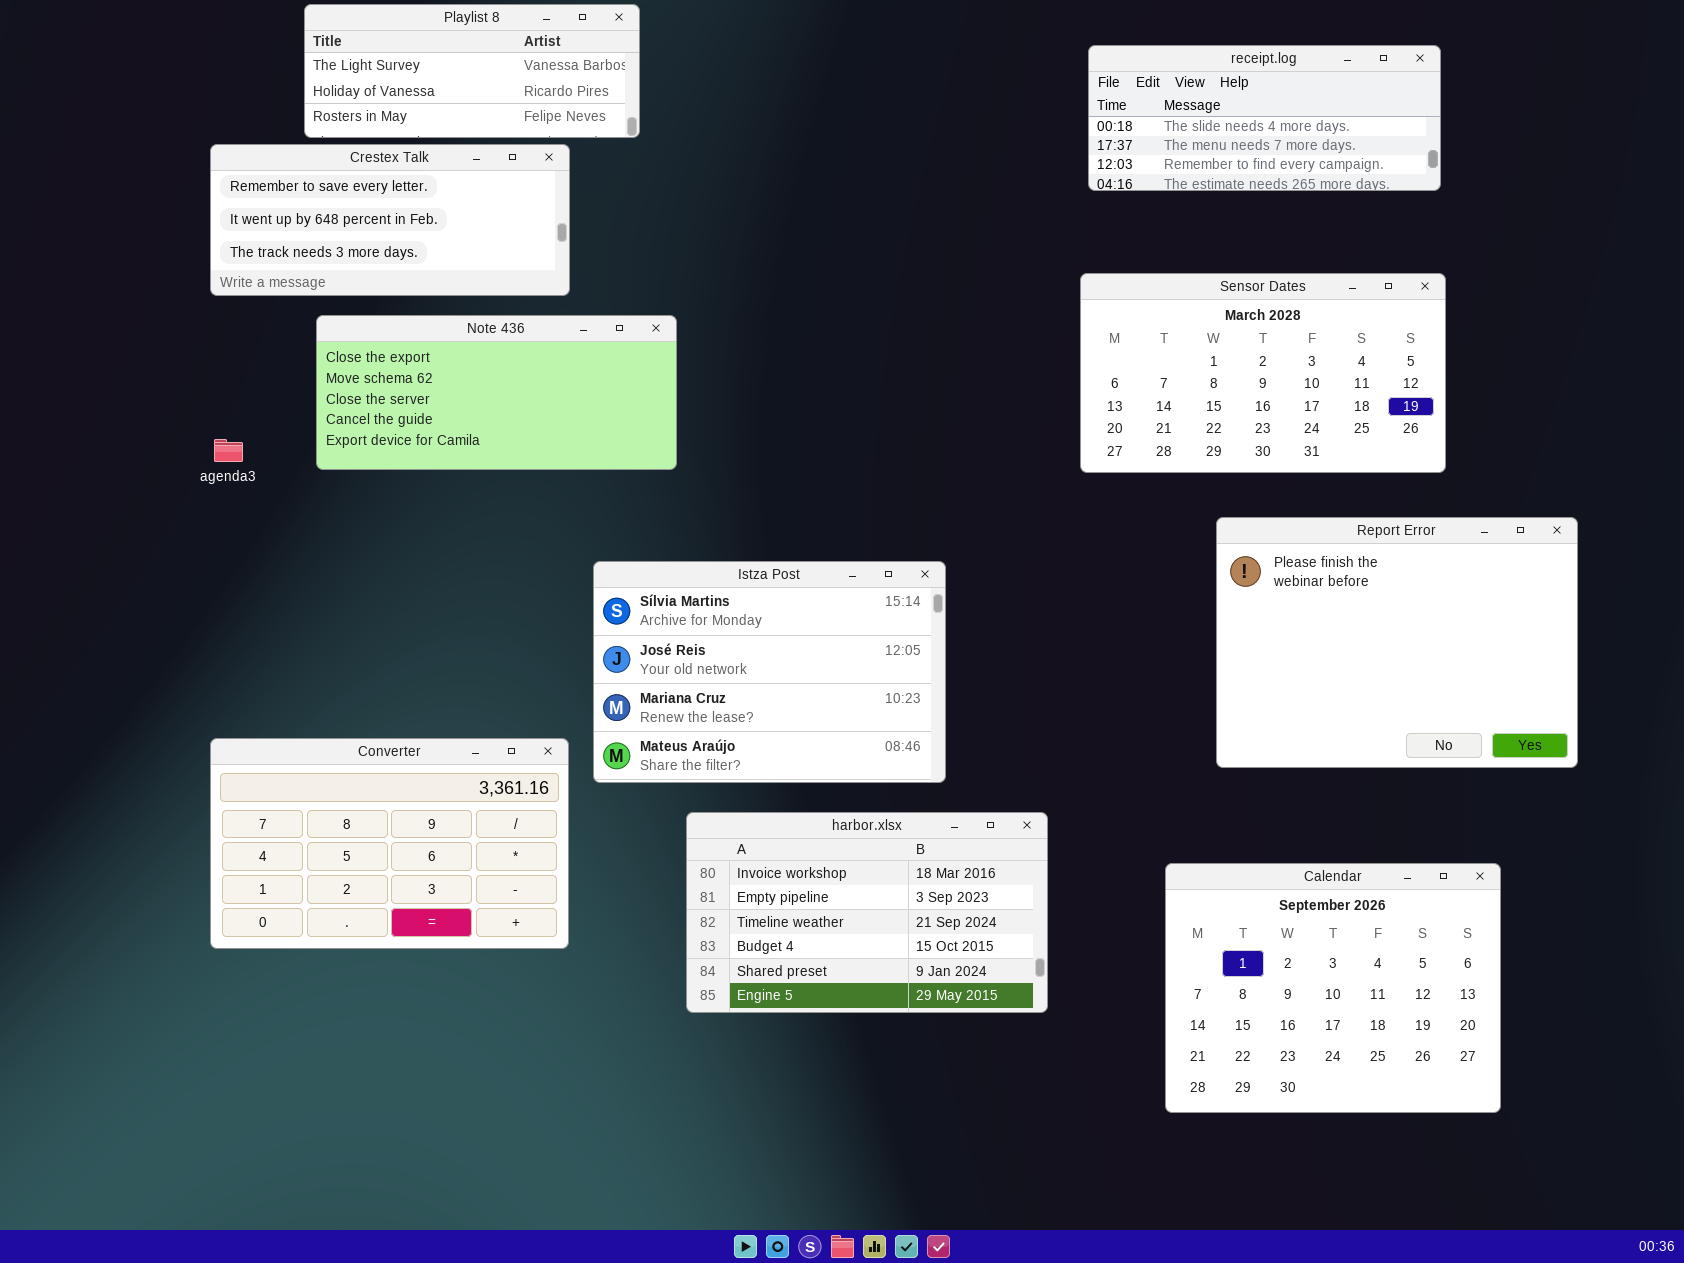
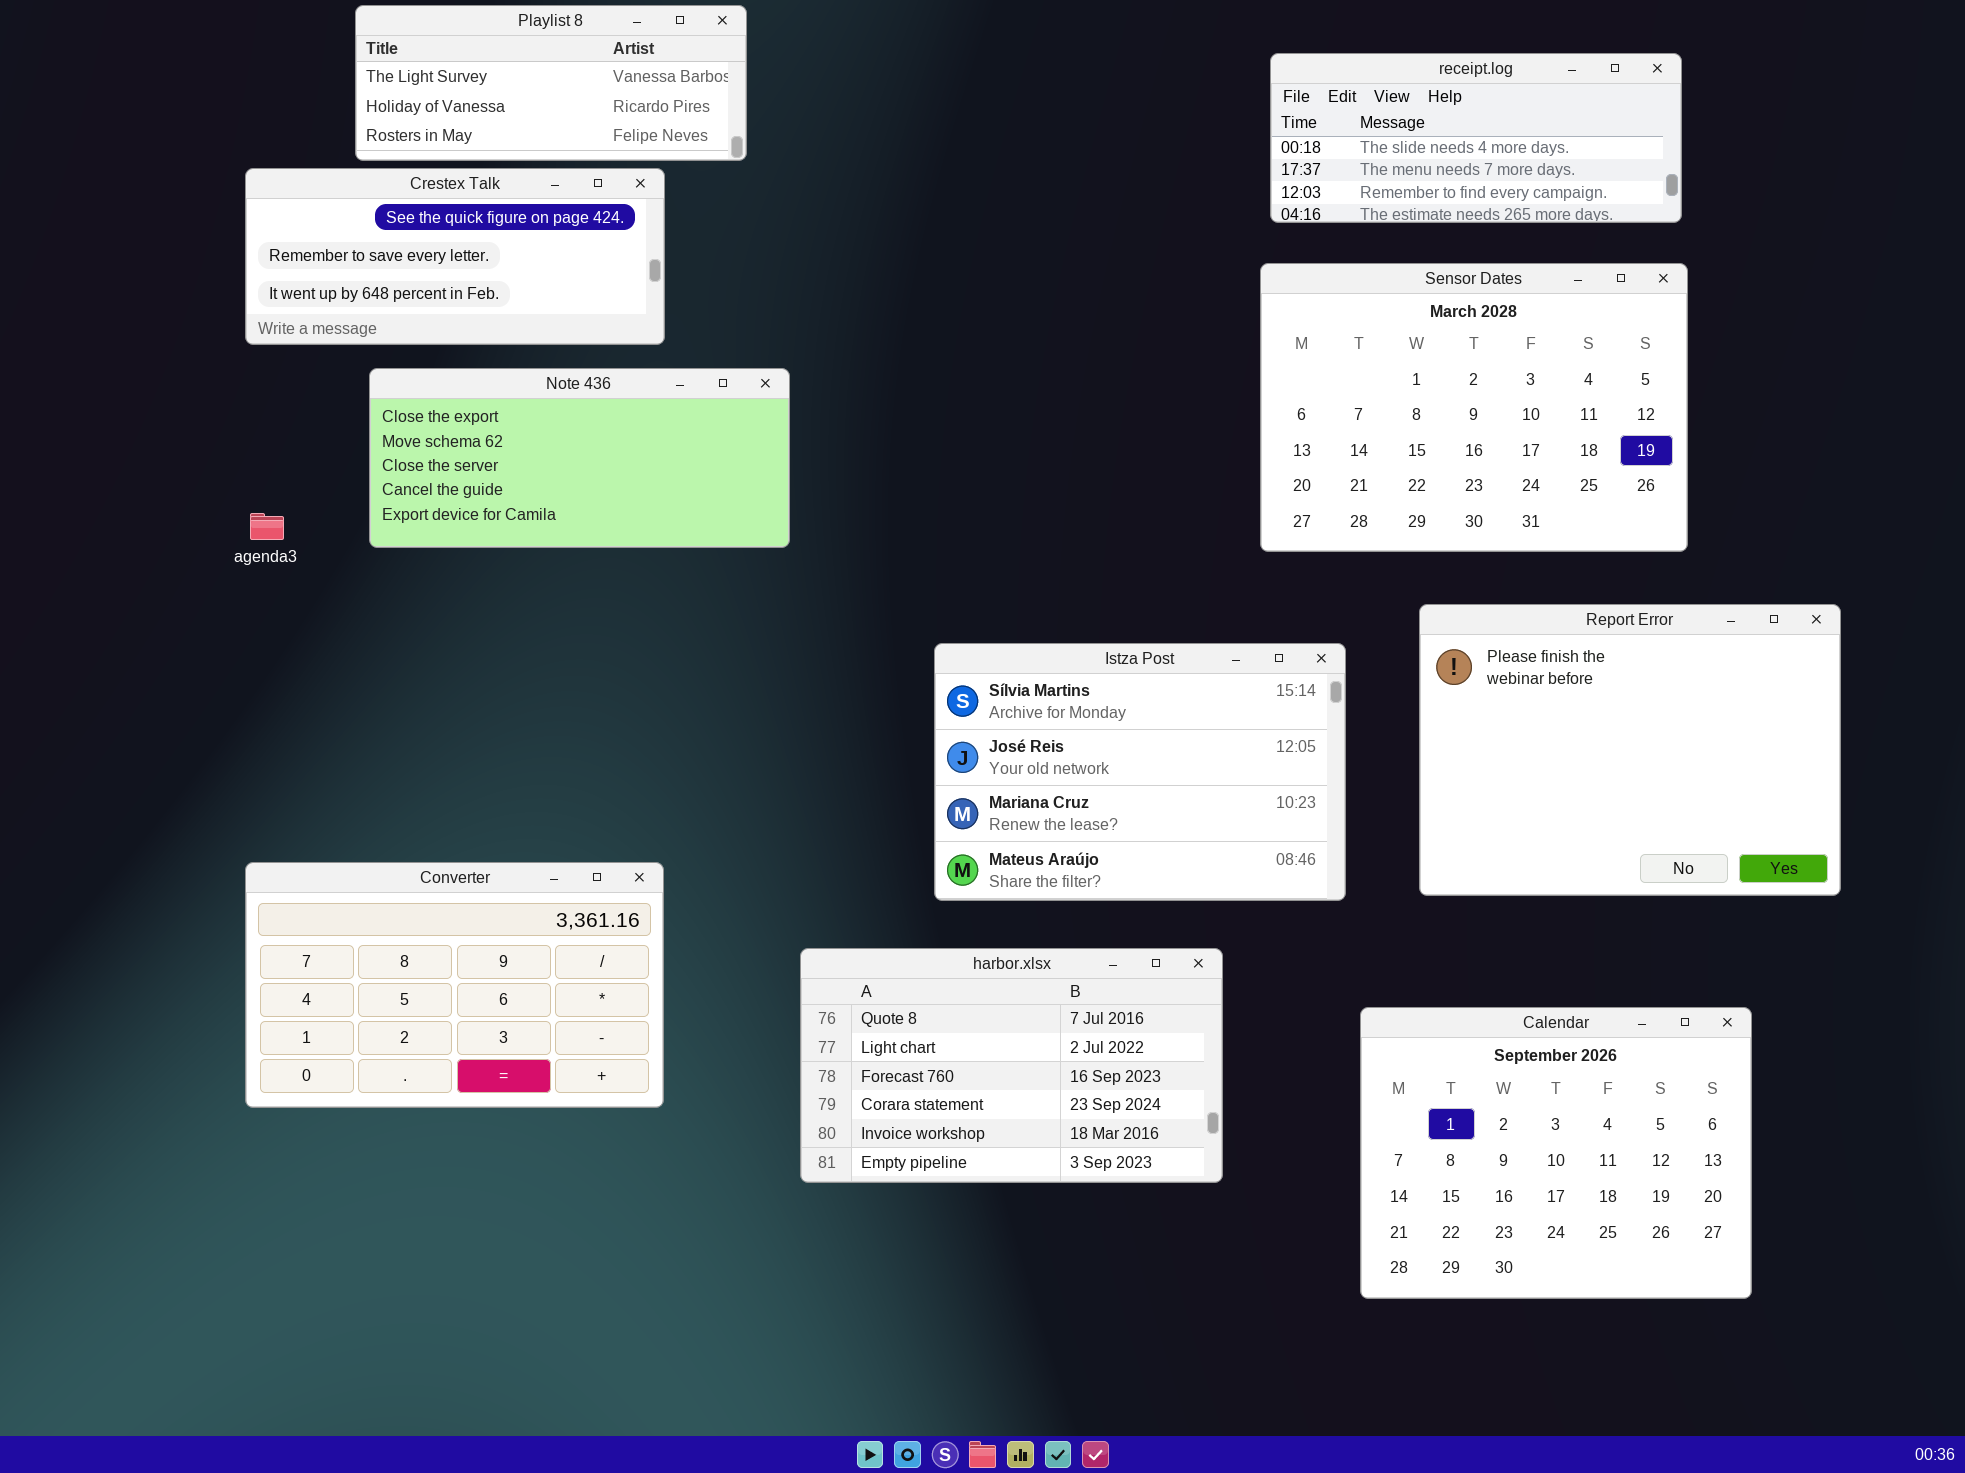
Crestex Talk: [210,144,570,296] -> [245,168,665,345], scrolled up 1 row
Sensor Dates: [1080,273,1446,473] -> [1260,263,1688,552], resized
Istza Post: [593,561,946,783] -> [934,643,1346,901], moved
harbor.xlsx: [686,812,1048,1013] -> [800,948,1223,1183], scrolled up 4 rows

